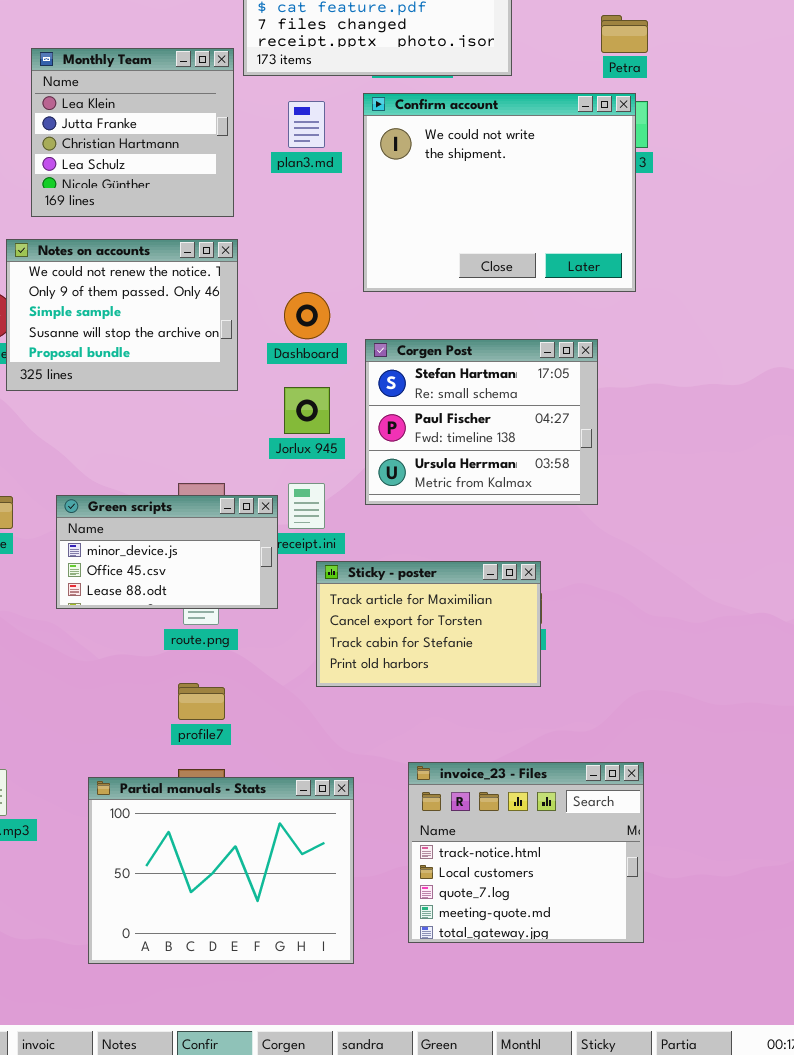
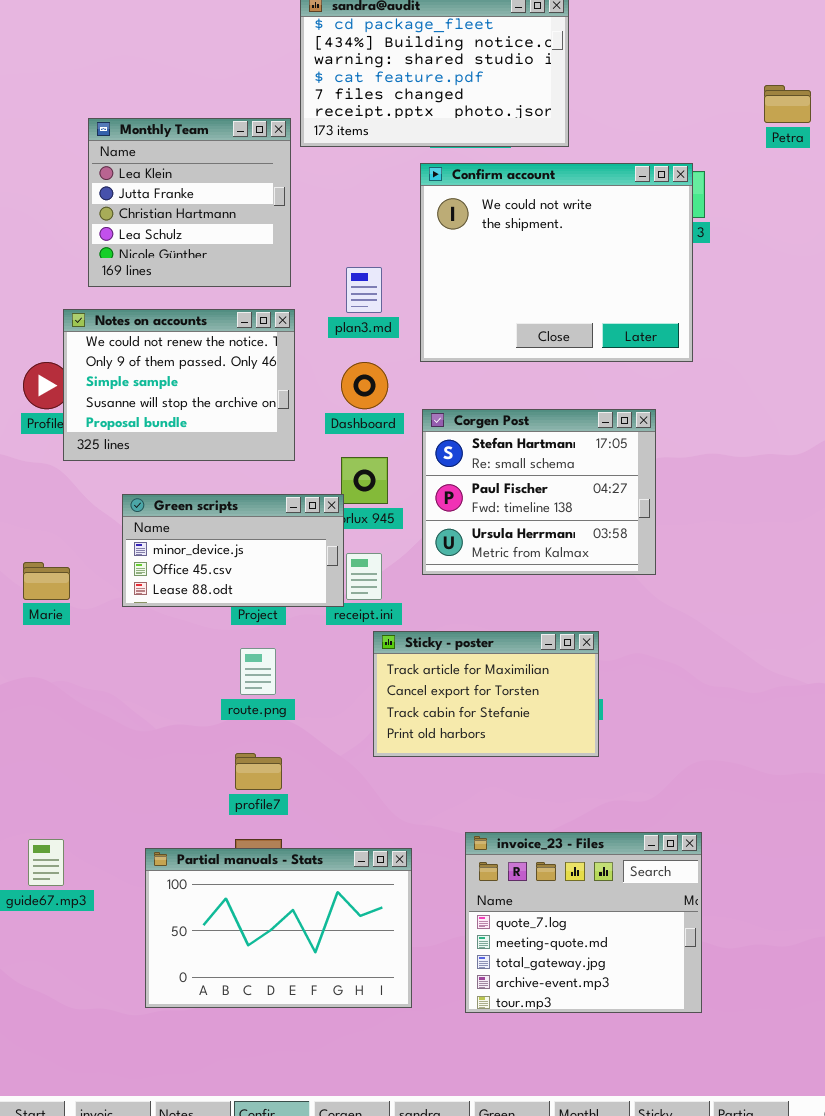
Petra: [601,15,648,53] -> [764,85,811,123], moved
plan3.md: [288,101,325,148] -> [346,267,382,313], moved
Green scripts: [56,495,278,609] -> [122,494,344,607], moved
invoice_23 - Files: [408,762,644,943] -> [465,832,702,1013], scrolled down 2 rows
Partial manuals - Stats: [88,777,354,964] -> [145,848,412,1008], resized

